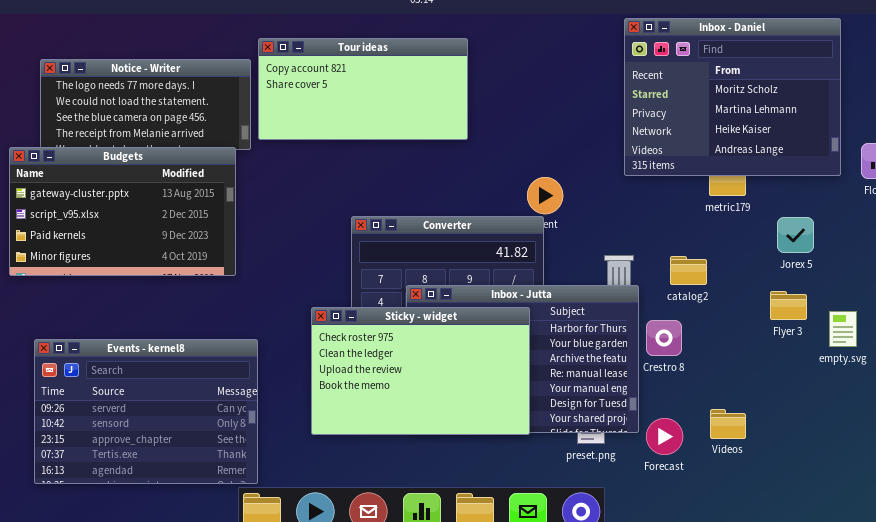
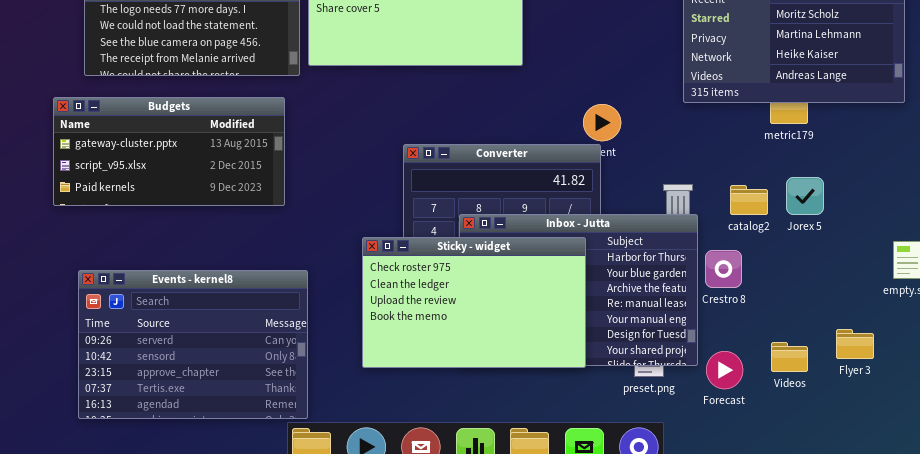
Budgets: [9,147,236,276] -> [53,97,285,206], resized
Jorex 5: [777,217,814,253] -> [786,177,824,215], moved
Flyer 3: [770,291,807,320] -> [836,329,874,359], moved

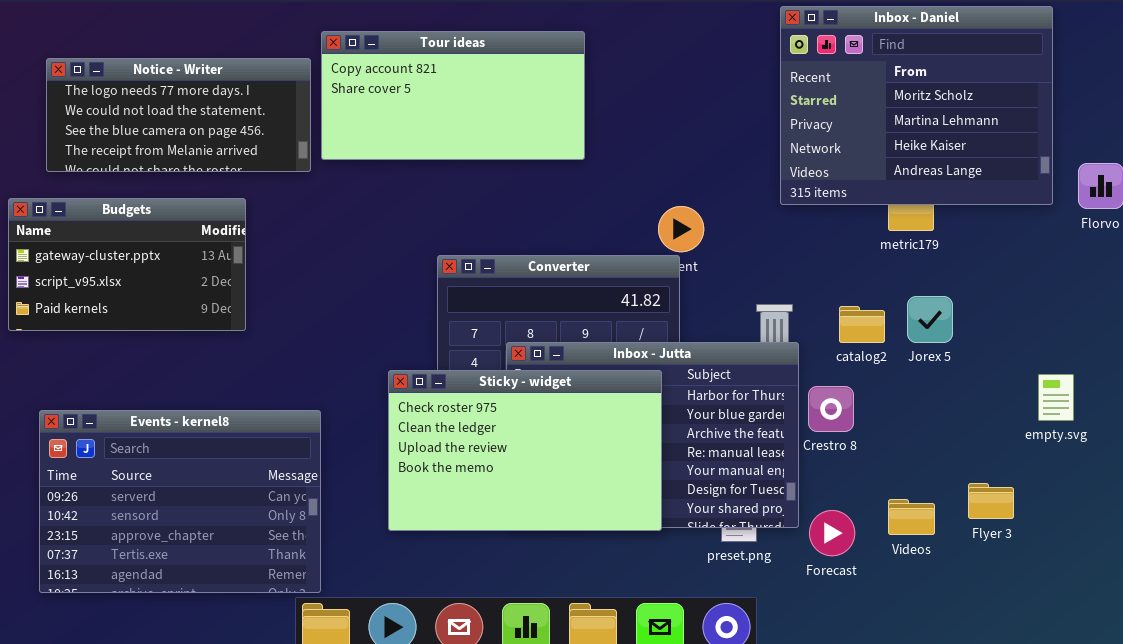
Budgets: [53,97,285,206] -> [8,198,246,331], resized

